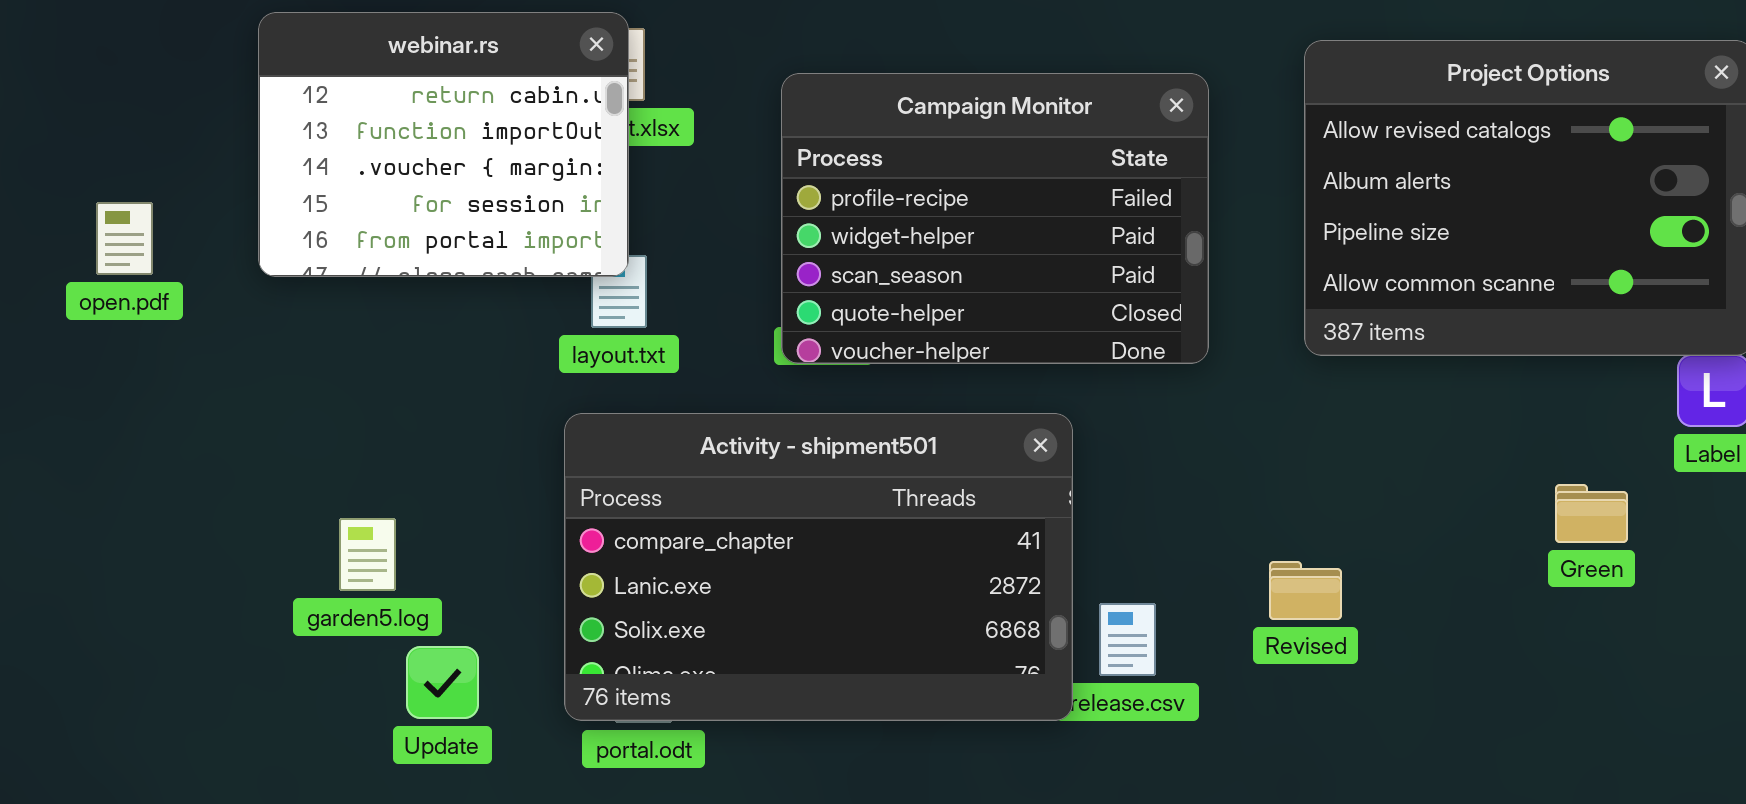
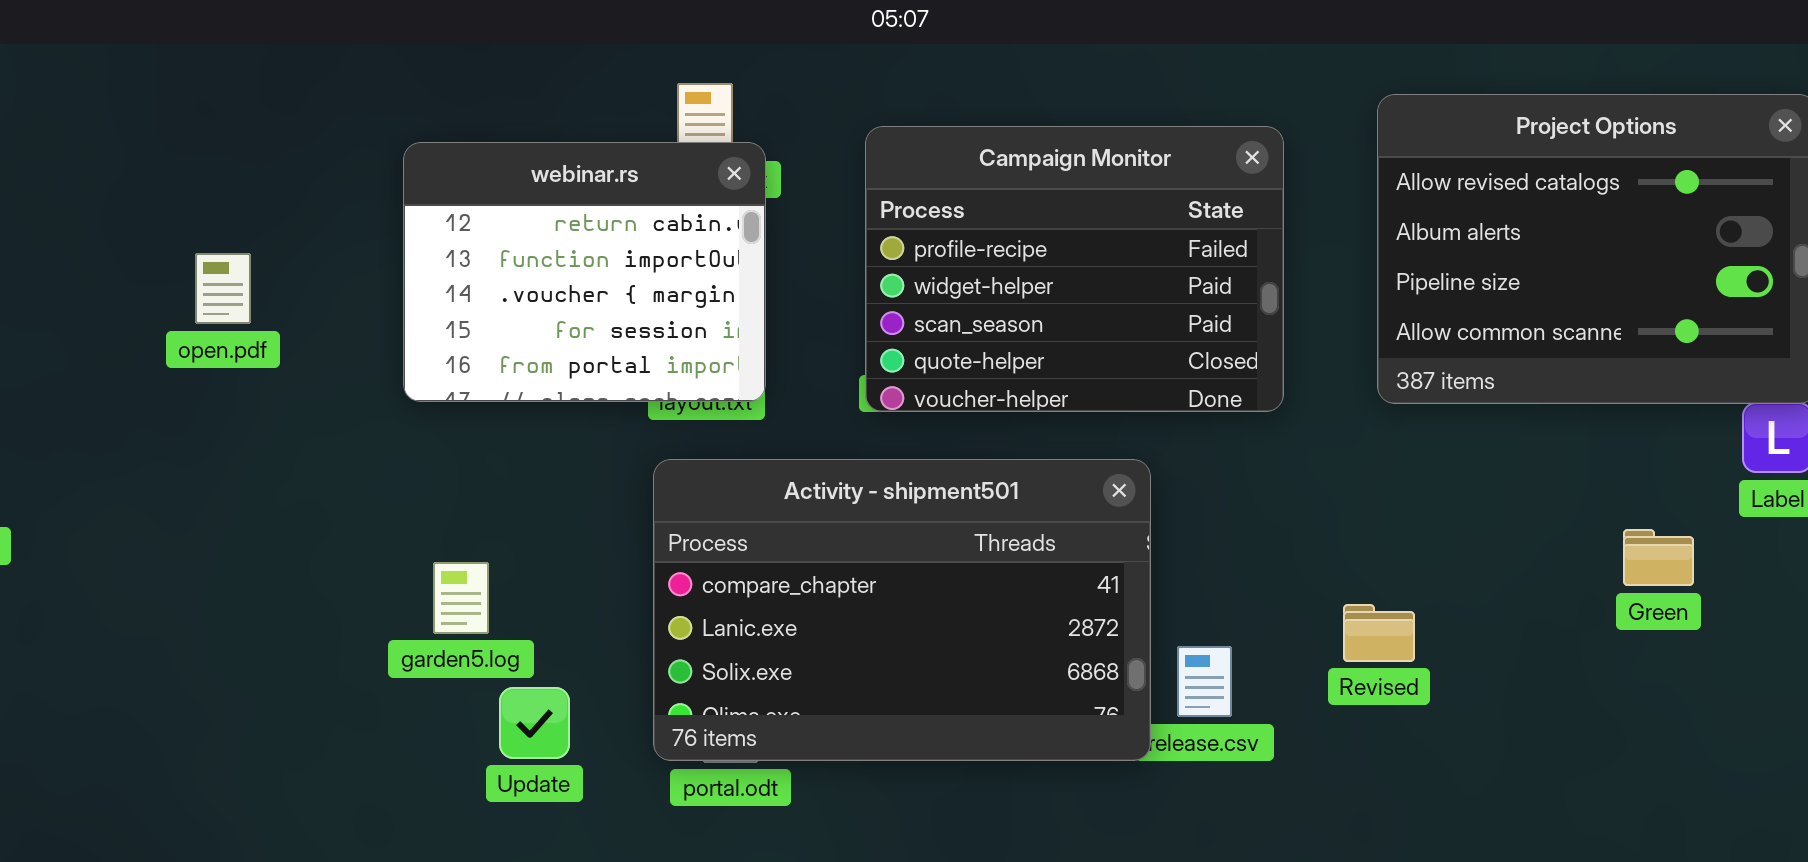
webinar.rs: [258,12,629,277] -> [403,142,766,402], moved

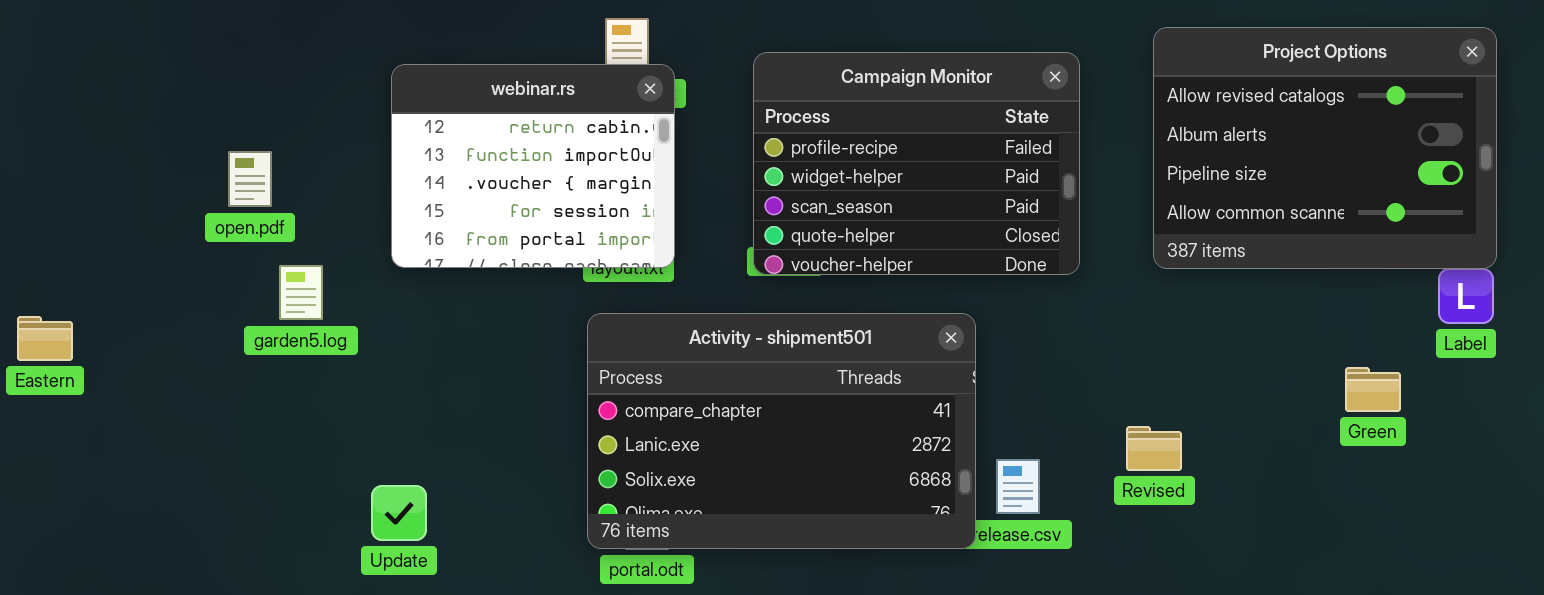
garden5.log: [433,562,489,634] -> [279,265,323,320], moved
Update: [499,687,570,759] -> [371,485,427,541], moved

